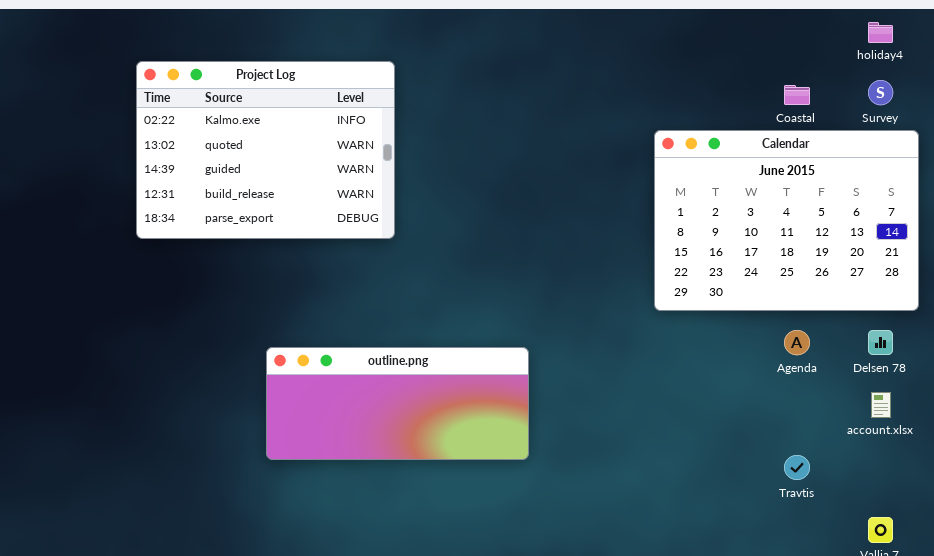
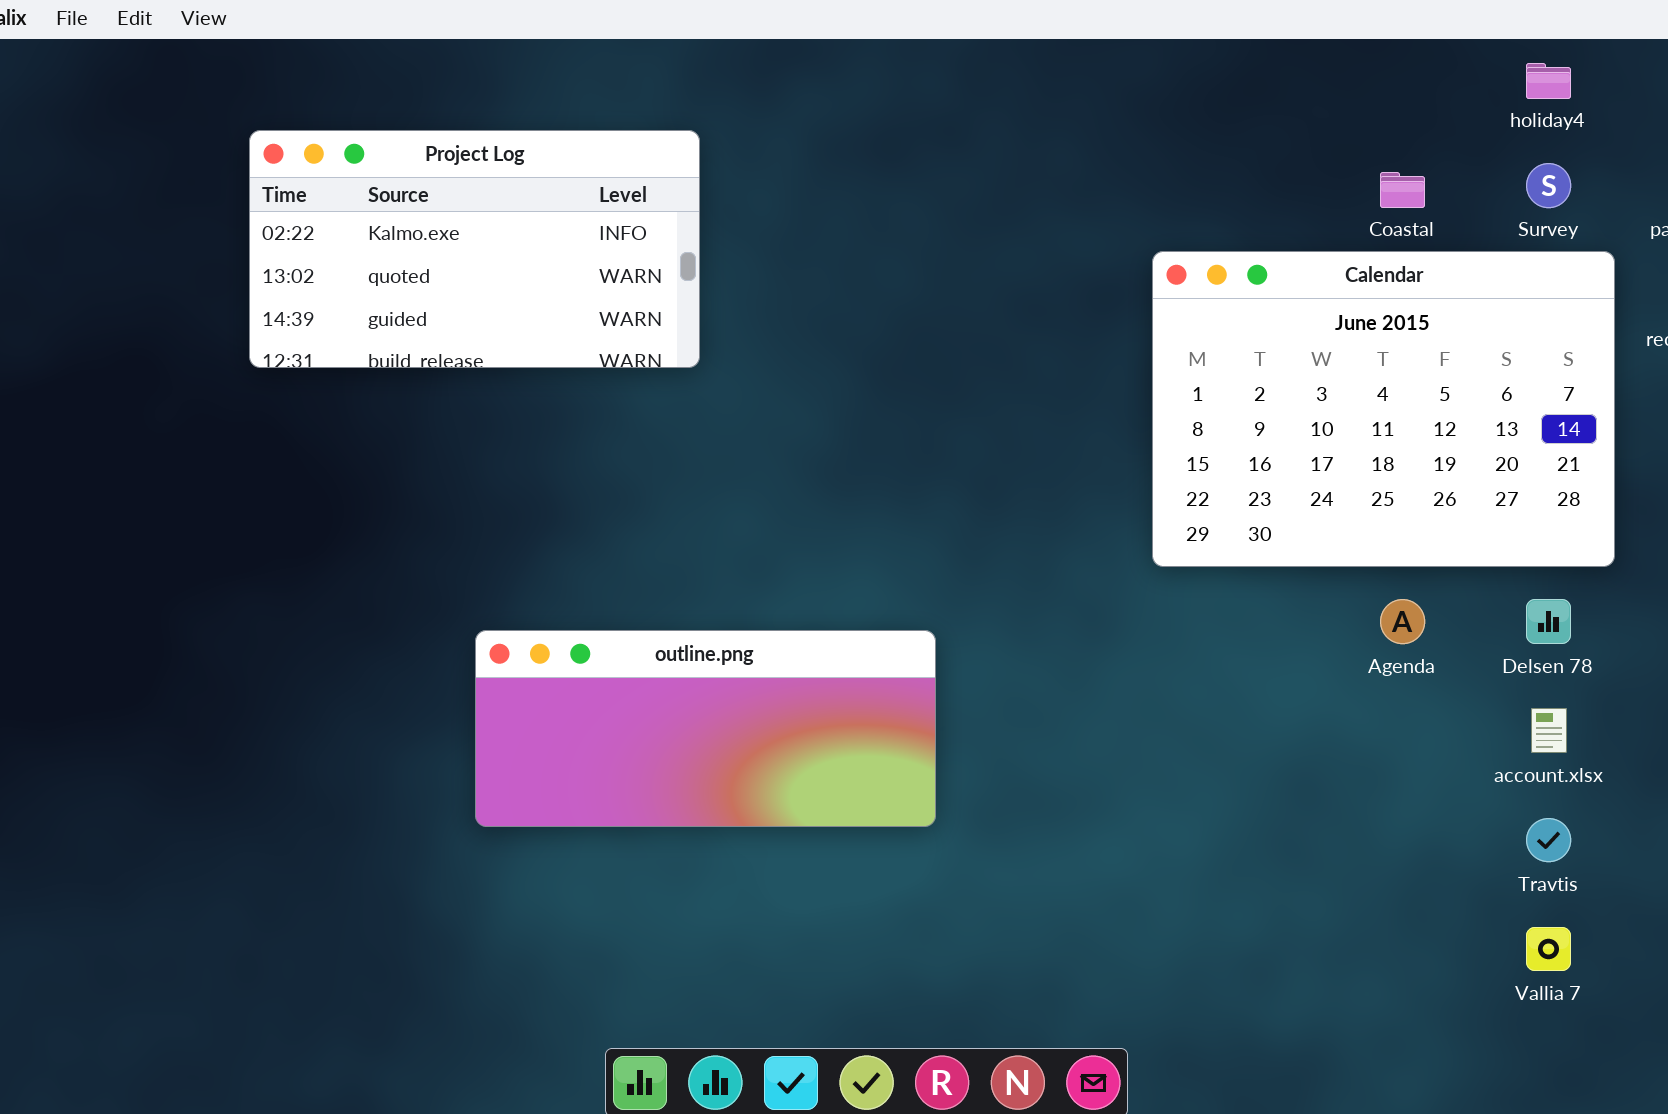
Project Log: [136,61,395,239] -> [249,130,700,368], resized
Travtis: [784,455,810,480] -> [1526,818,1571,862], moved

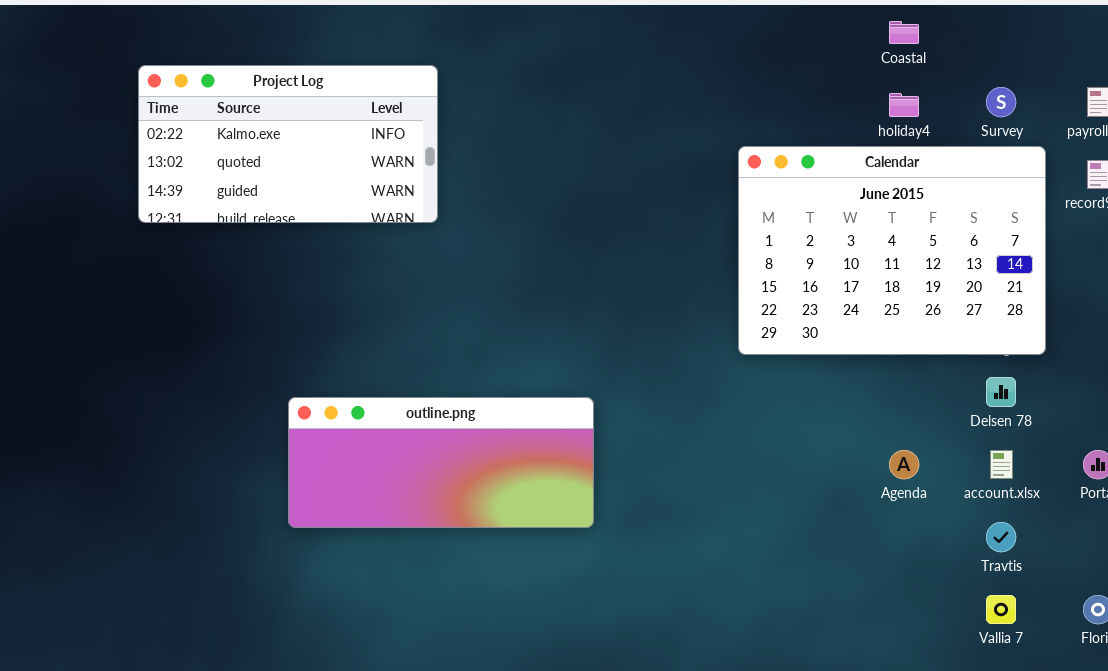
holiday4: [1526,63,1571,99] -> [889,93,919,117], moved
Coastal: [1380,172,1425,208] -> [889,21,919,44], moved
Agenda: [1380,599,1425,644] -> [889,450,919,479], moved

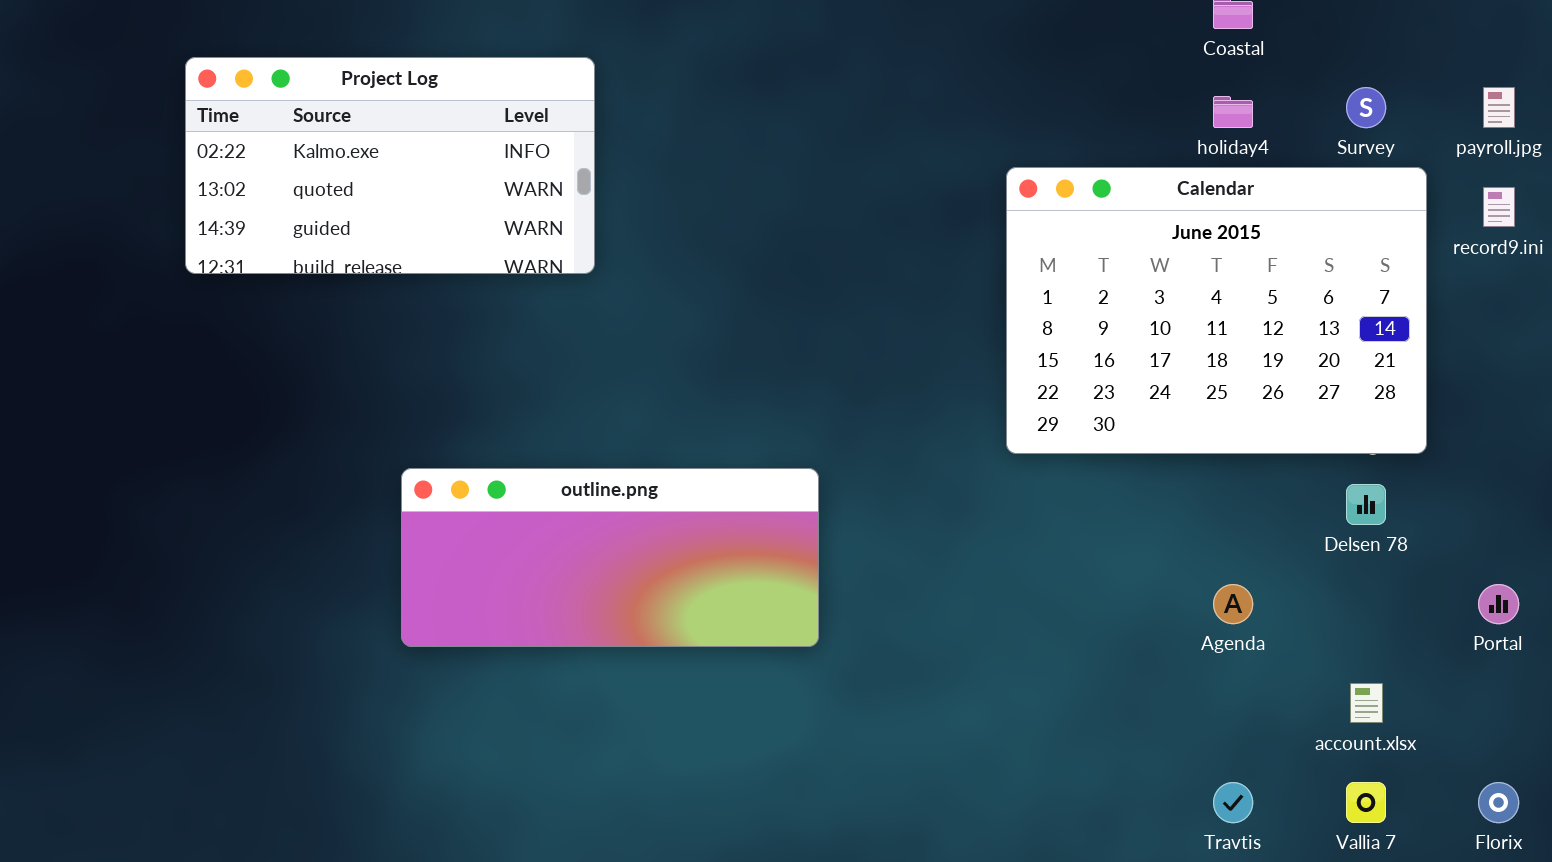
outline.png: [288,397,594,528] -> [401,468,819,647], moved
account.xlsx: [990,450,1013,479] -> [1350,683,1383,723], moved
Travtis: [986,522,1016,552] -> [1213,782,1253,823], moved

